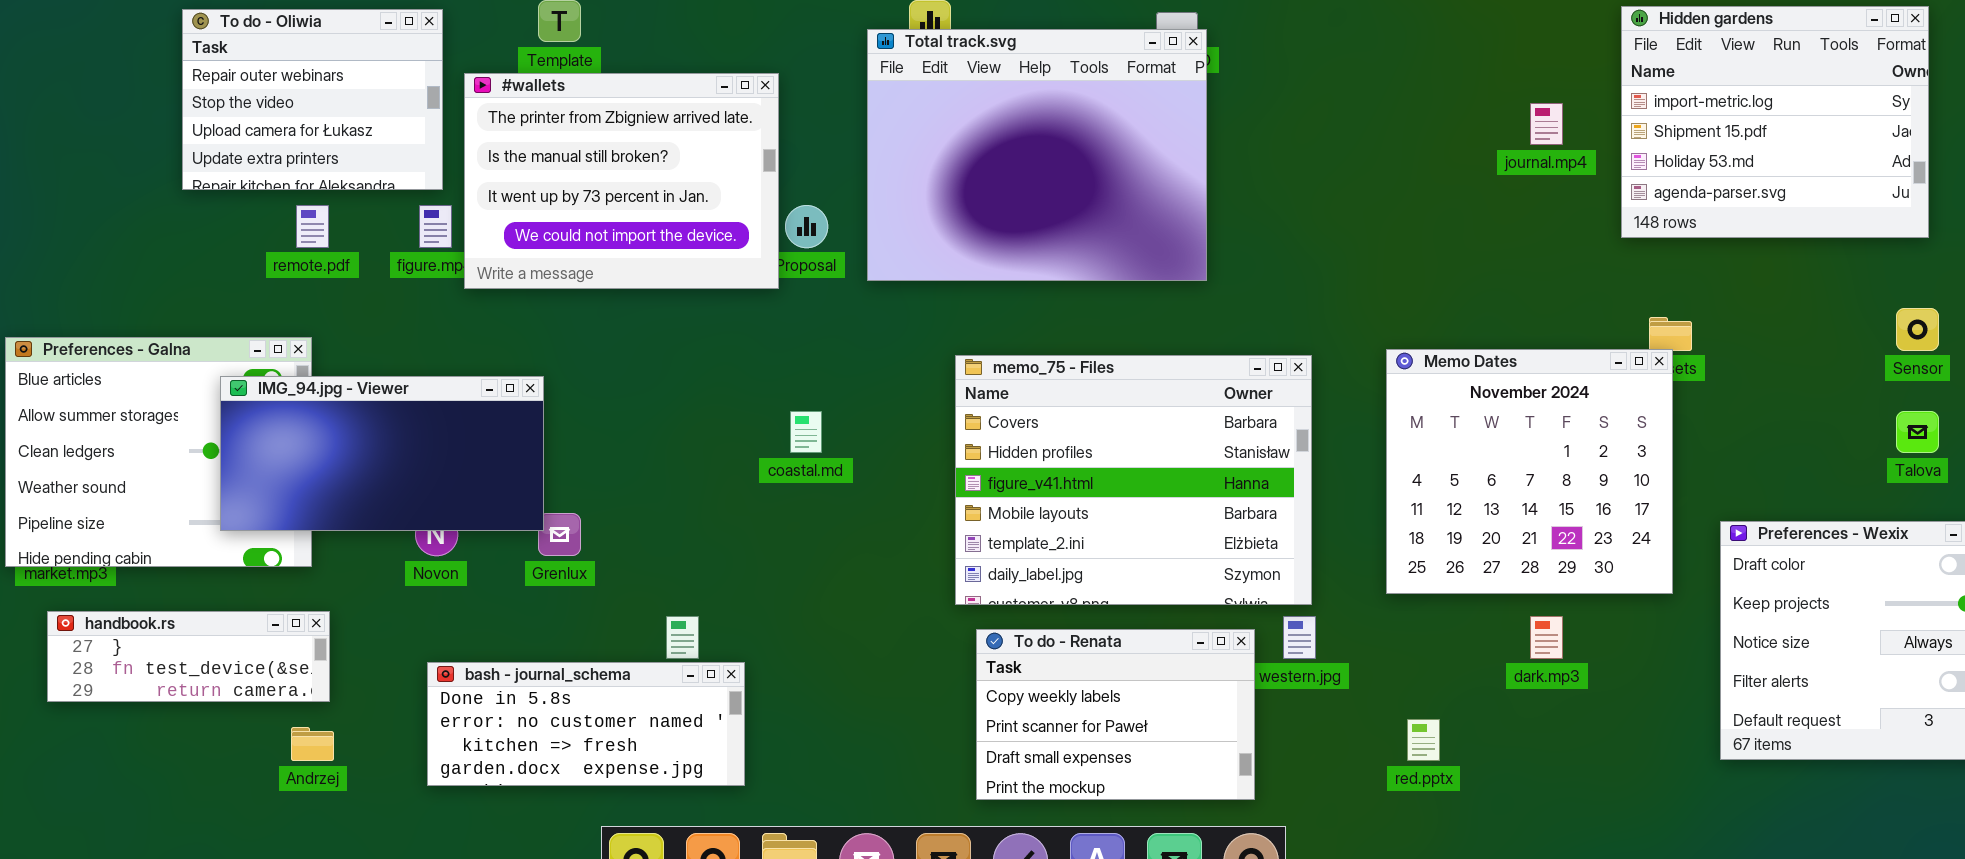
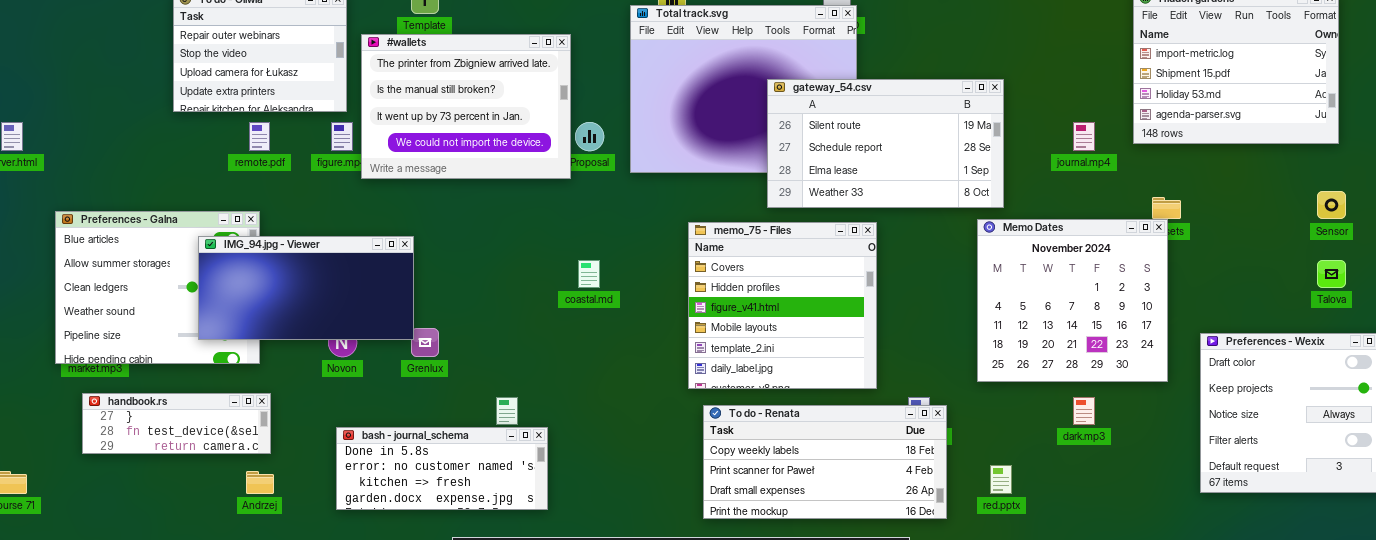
journal.mp4: [1530,103,1563,145] -> [1073,122,1095,151], moved
gateway_54.csv: none -> [767,79,1004,208], opened
memo_75 - Files: [955,355,1312,605] -> [688,222,877,389], resized
To do - Renata: [976,629,1255,800] -> [703,405,947,519], resized

